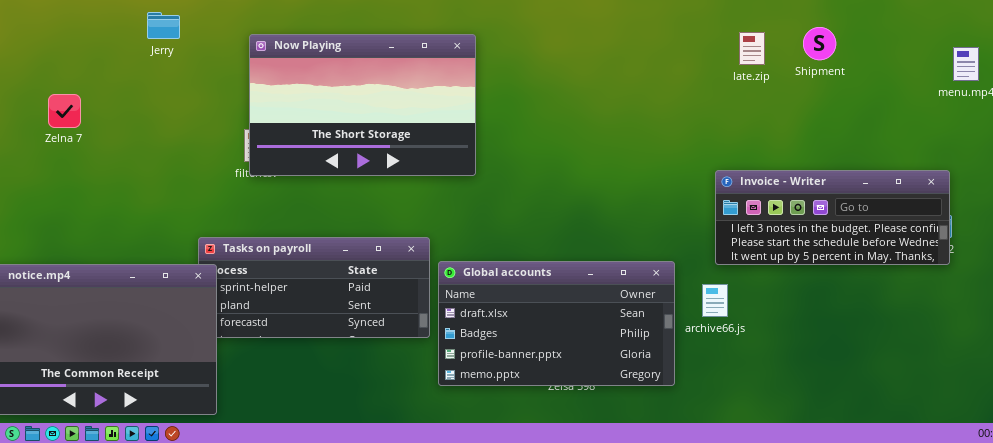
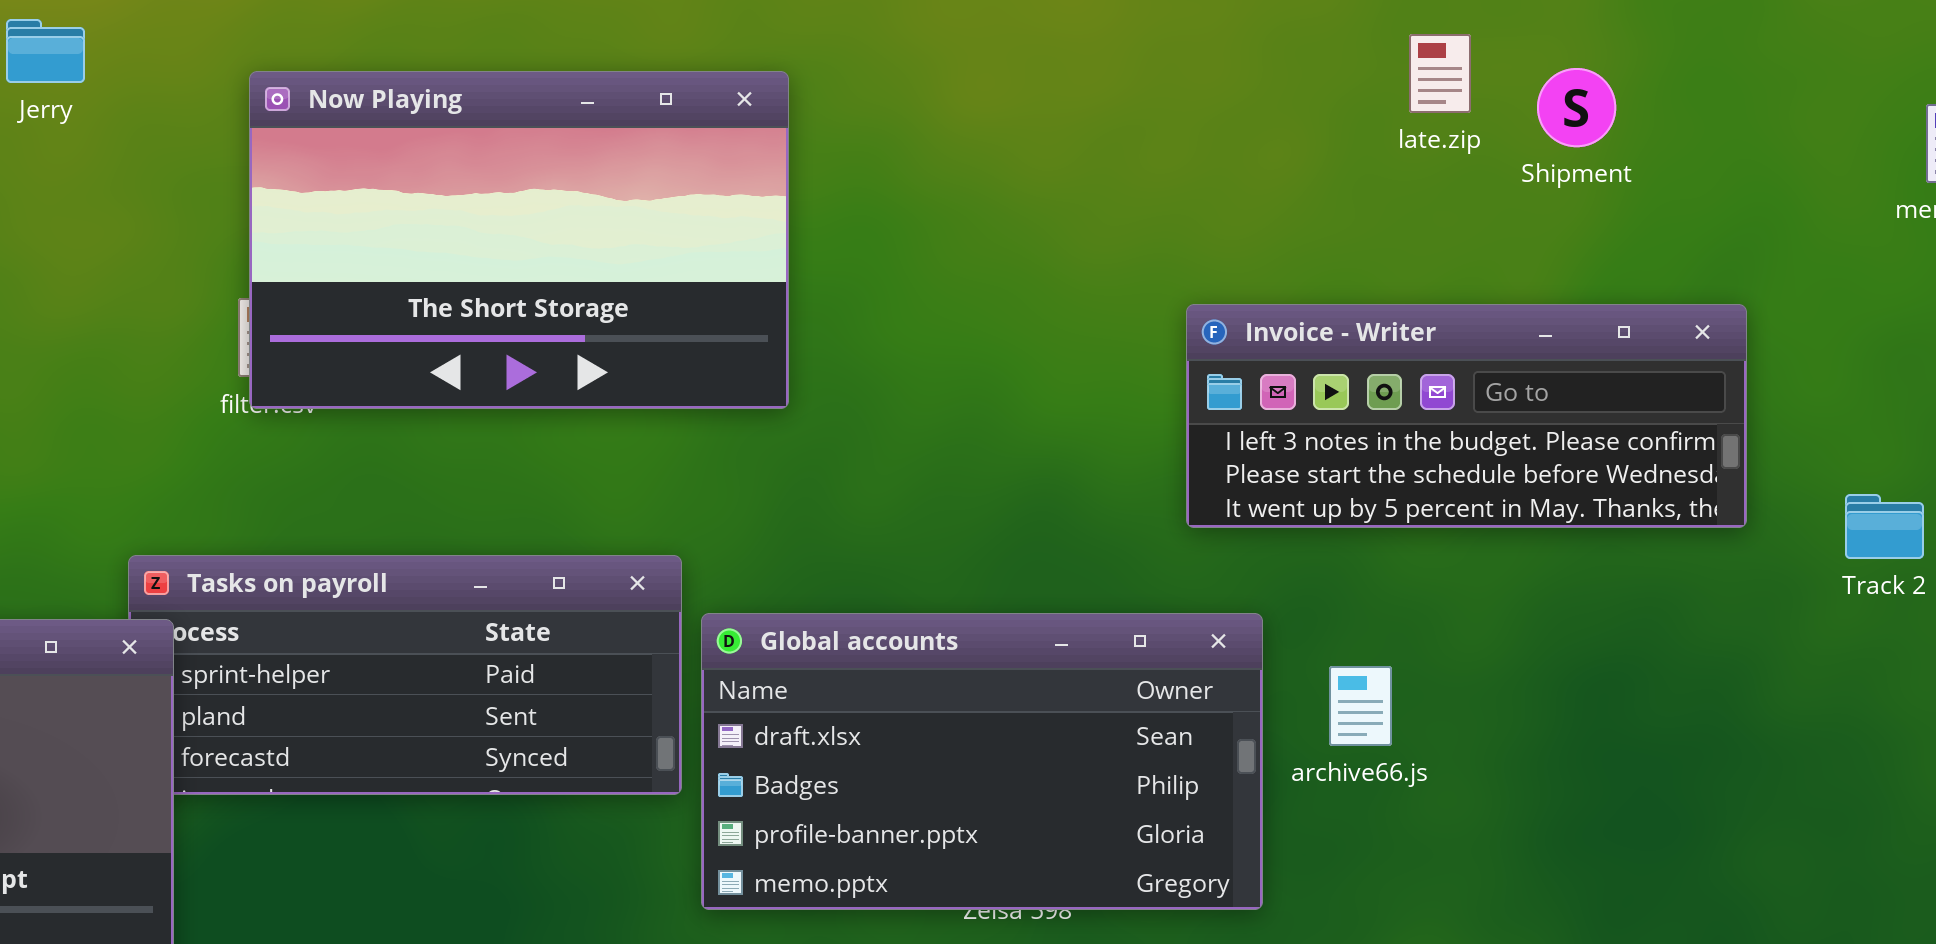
Shipment: [803,27,836,60] -> [1537,68,1616,147], moved
late.zip: [739,32,765,65] -> [1409,34,1471,113], moved
Invoice - Writer: [715,170,950,265] -> [1186,304,1747,528], moved

